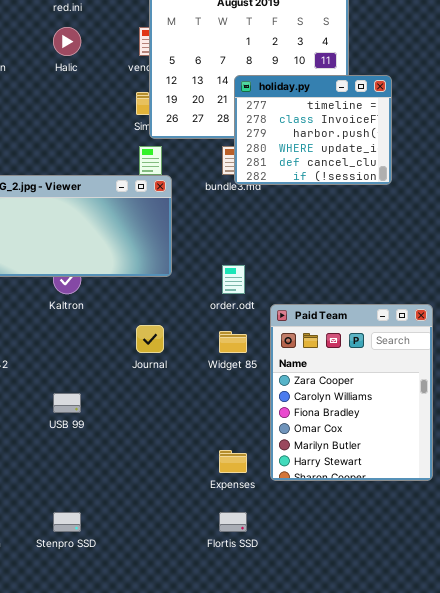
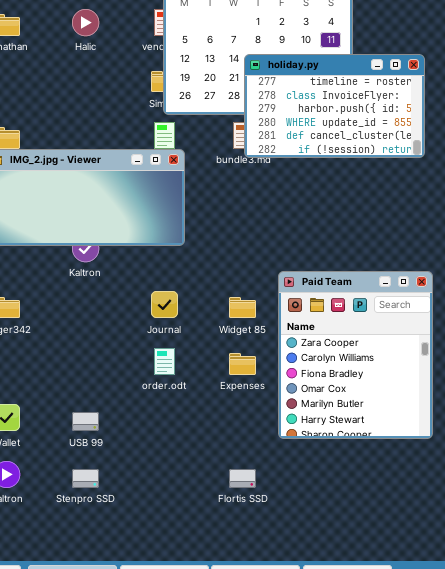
holiday.py: [234,75,392,185] -> [244,54,425,158], resized
order.odt: [222,265,245,294] -> [154,348,175,375], moved
USB 99: [53,393,81,413] -> [72,412,99,431], moved
Expenses: [219,450,247,473] -> [229,353,256,375], moved

